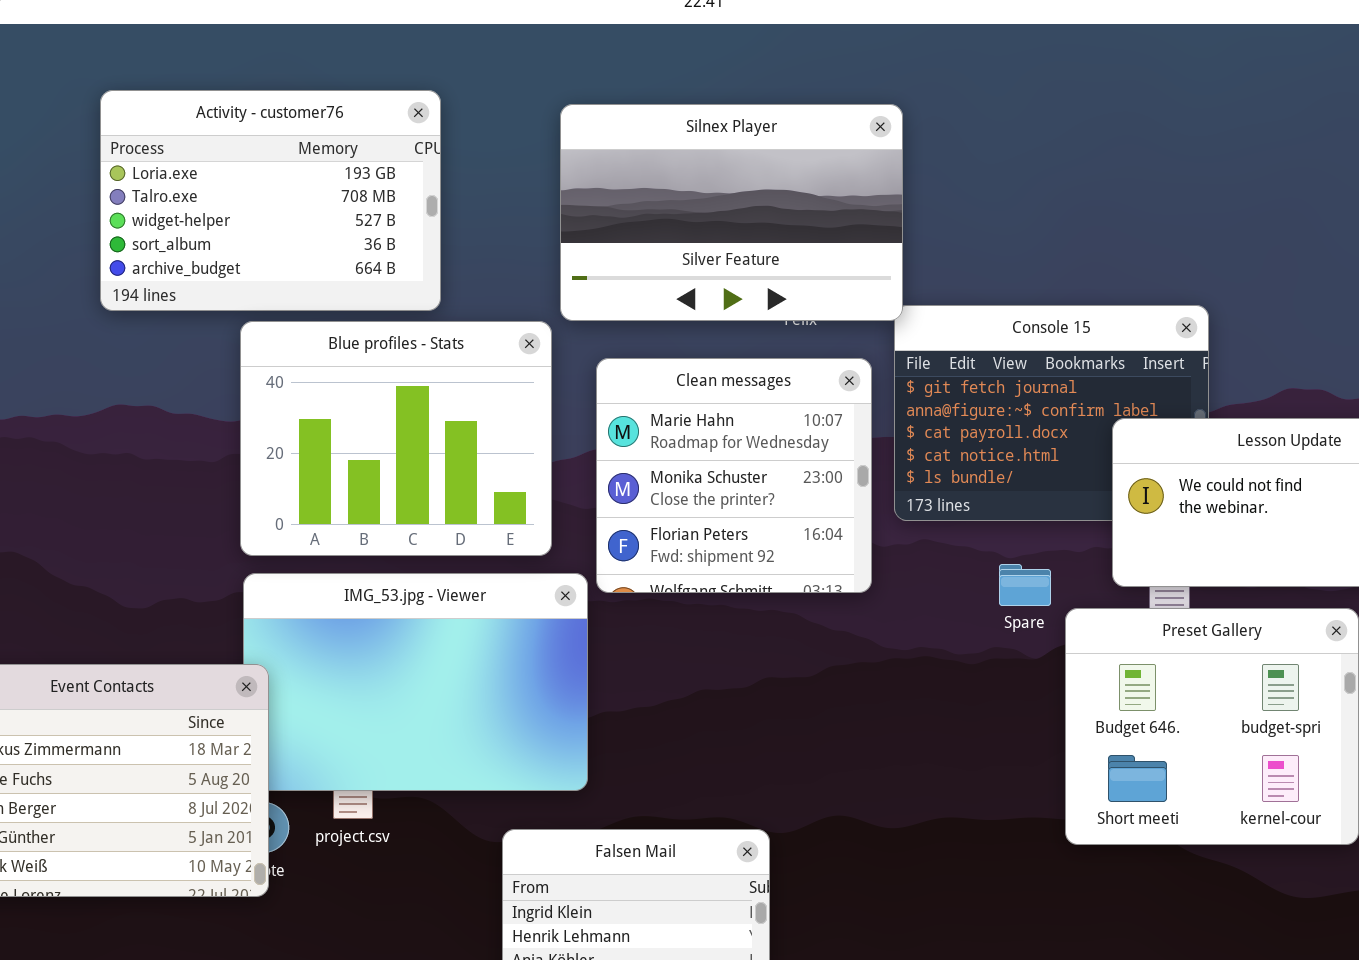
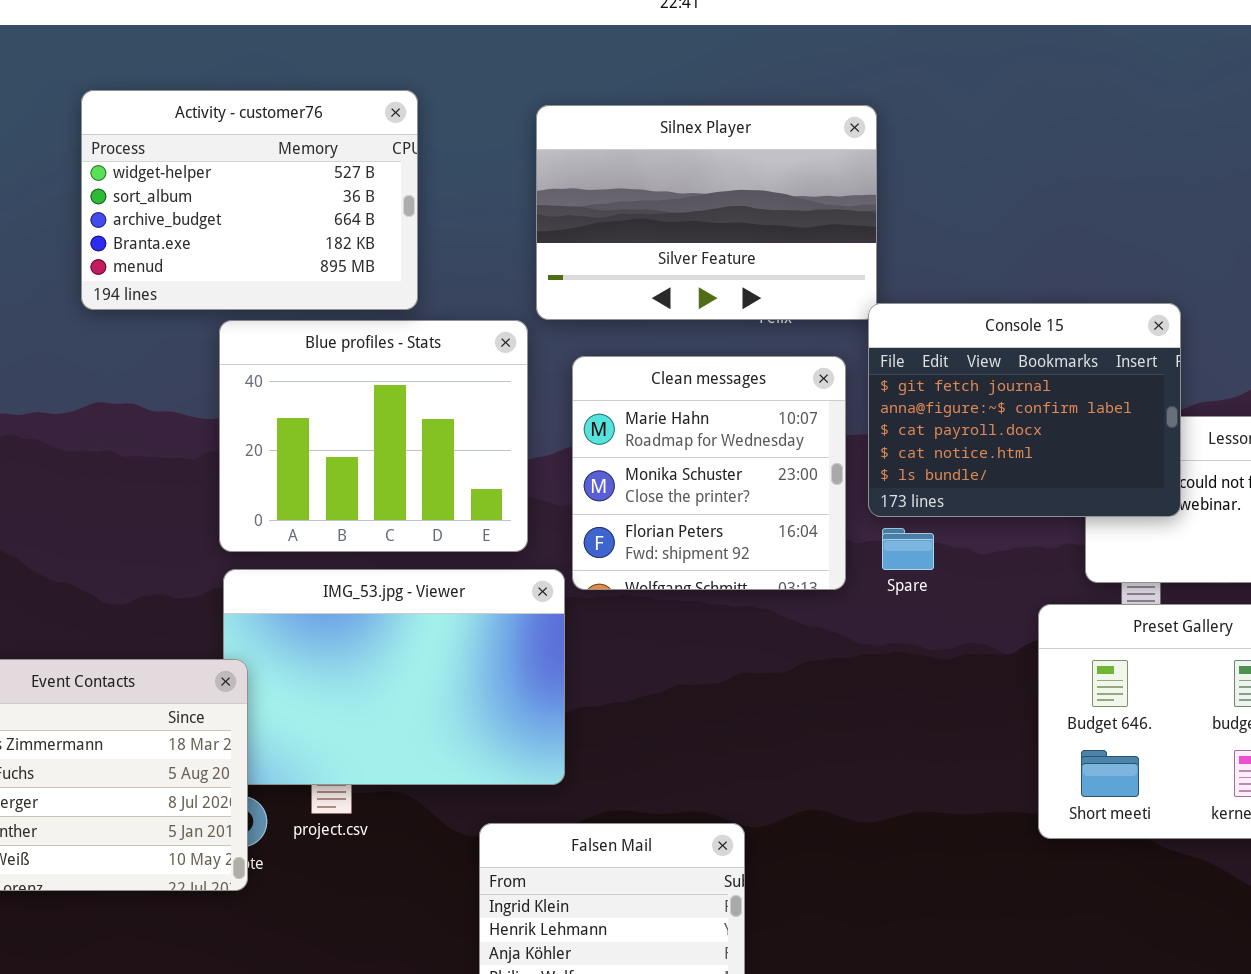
Activity - customer76: [100,90,441,311] -> [81,90,418,310], scrolled down 2 rows
Console 15: [894,305,1209,521] -> [868,303,1181,517], raised
Spare: [999,564,1051,606] -> [882,528,934,570], moved

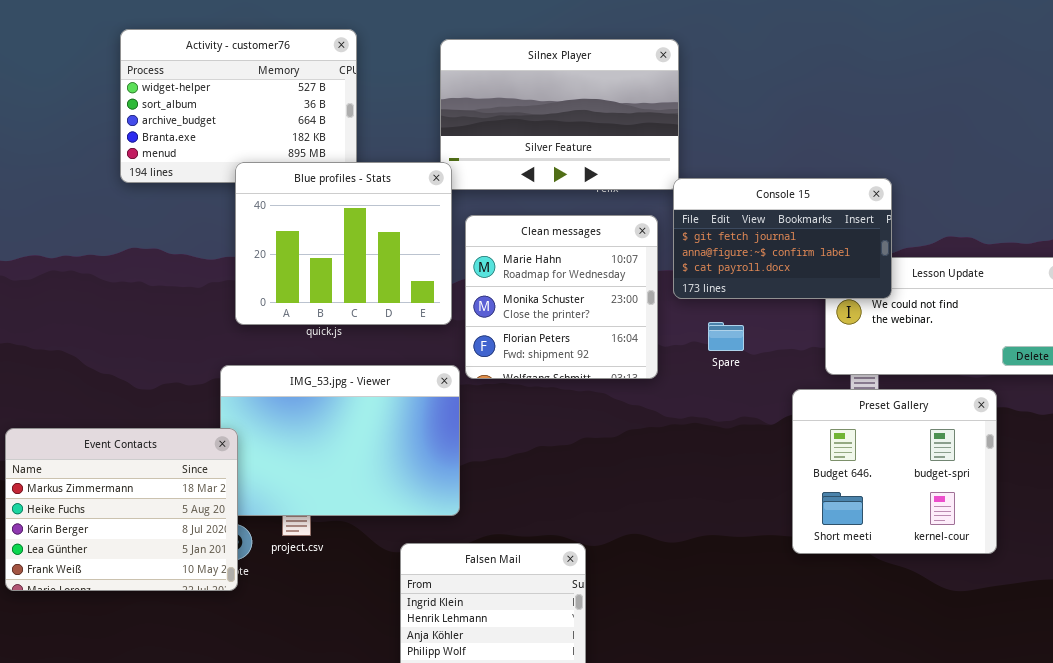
Console 15: [868,303,1181,517] -> [673,178,892,299], resized
Blue profiles - Stats: [219,320,528,552] -> [235,162,452,325], moved
Spare: [882,528,934,570] -> [708,322,744,351], moved

